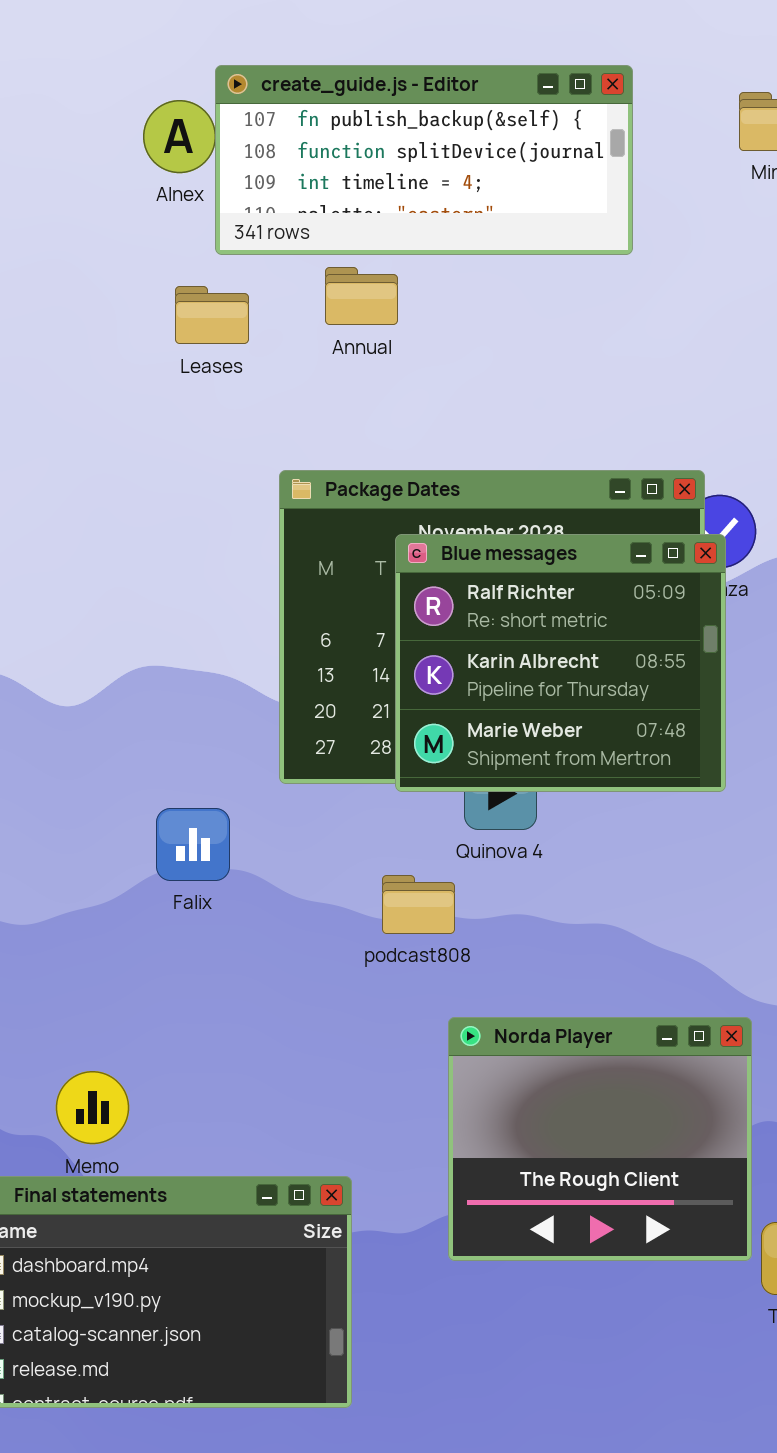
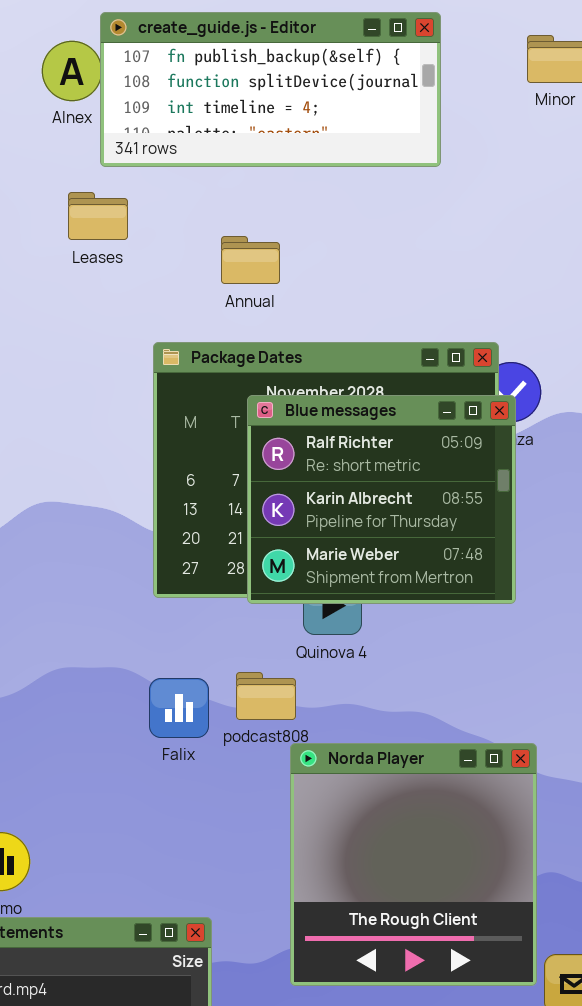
Annual: [325,267,398,325] -> [221,236,280,284], moved
Falix: [156,808,230,881] -> [149,678,209,738], moved
Norda Player: [448,1017,752,1261] -> [290,743,537,986], resized

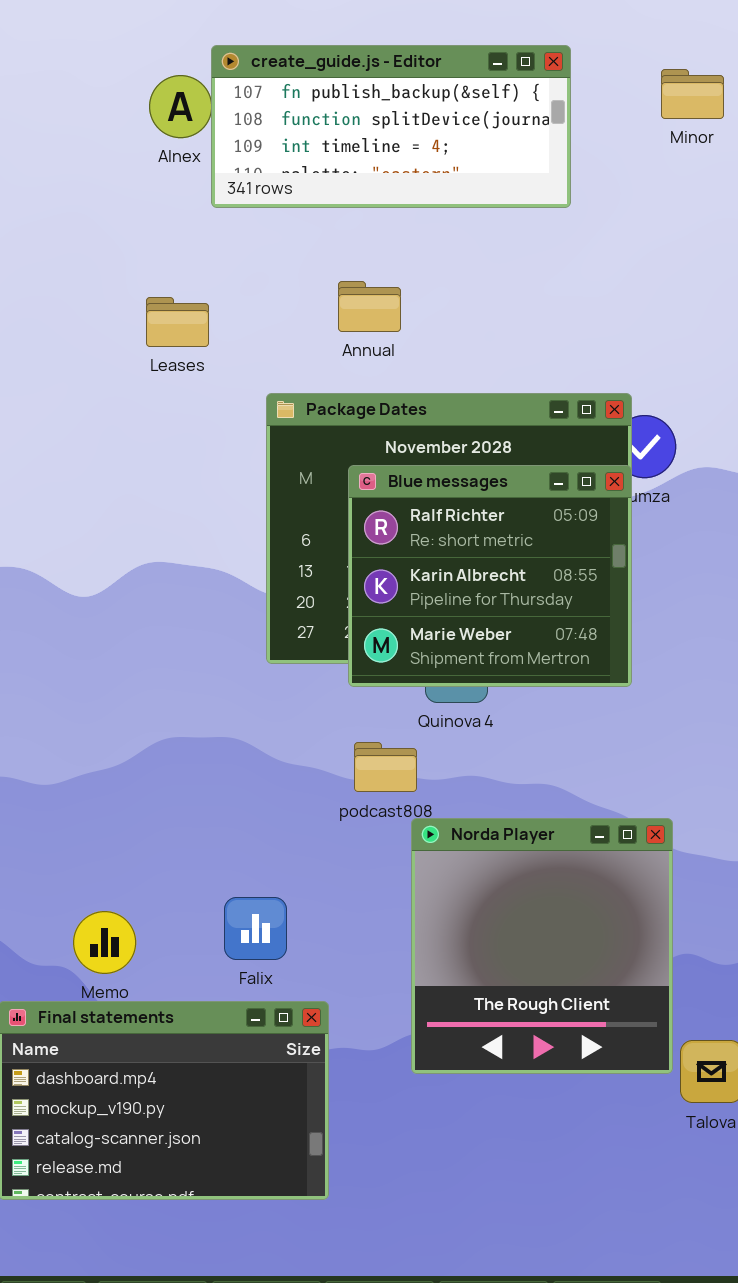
Leases: [68,192,128,240] -> [146,297,209,347], moved
Blue messages: [247,395,516,604] -> [348,465,632,687], moved
Falix: [149,678,209,738] -> [224,897,287,960], moved

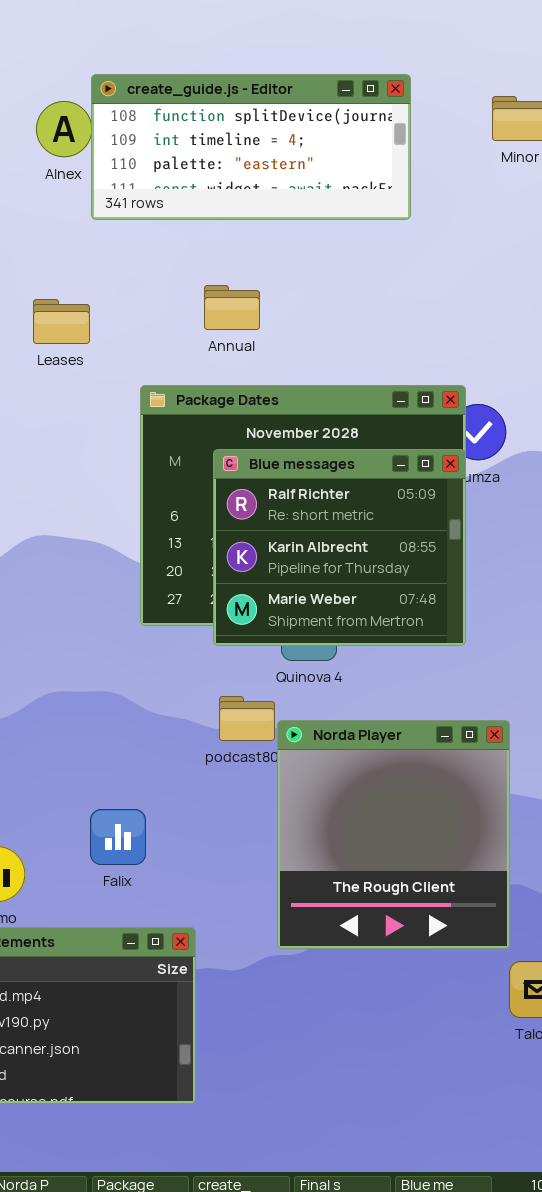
create_guide.js - Editor: [211,45,571,208] -> [91,74,411,220], scrolled down 1 row
Norda Player: [411,818,673,1074] -> [277,720,510,949], moved
Falix: [224,897,287,960] -> [90,809,146,865], moved

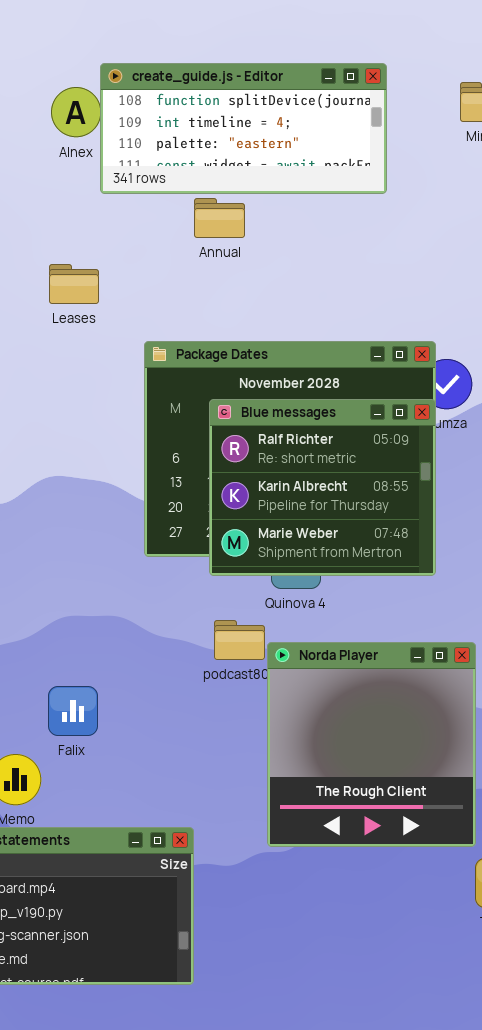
Annual: [204,285,260,330] -> [194,198,245,238], moved
Falix: [90,809,146,865] -> [48,686,98,736], moved

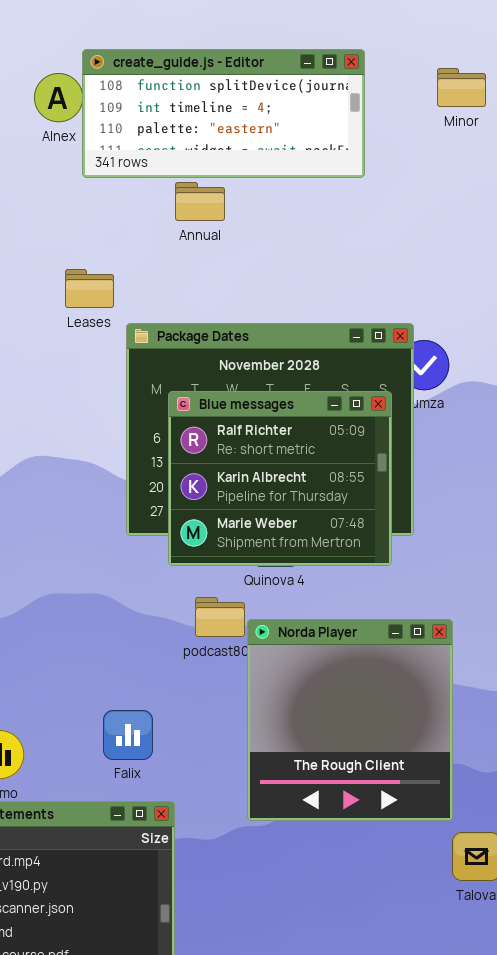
Leases: [49,264,99,304] -> [65,269,114,308], moved
Blue messages: [209,399,436,576] -> [168,391,392,566], moved
Falix: [48,686,98,736] -> [103,710,153,760], moved

